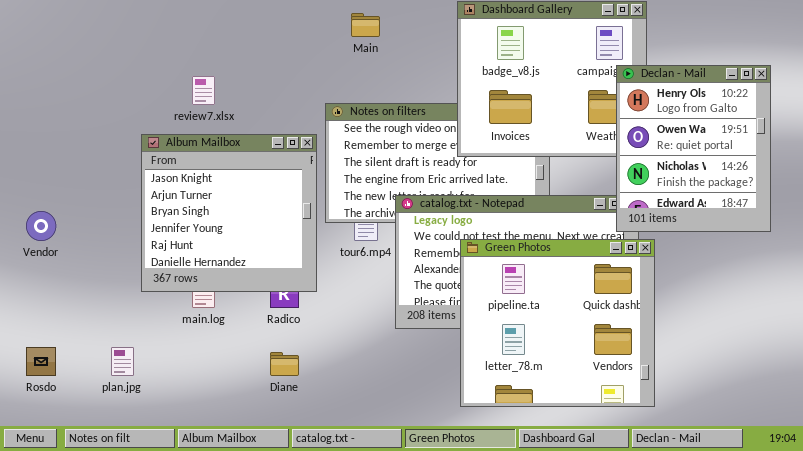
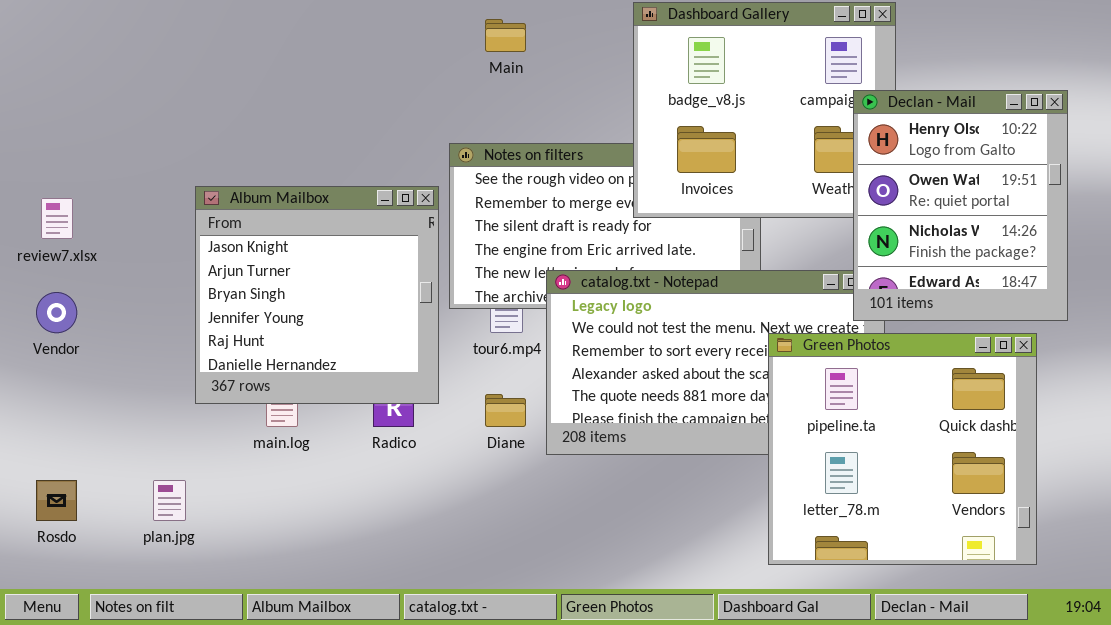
review7.xlsx: [192,76,215,105] -> [41,198,73,239], moved
Green Photos: [460,239,655,407] -> [768,333,1037,565], moved
Diane: [270,352,299,376] -> [485,394,526,427], moved

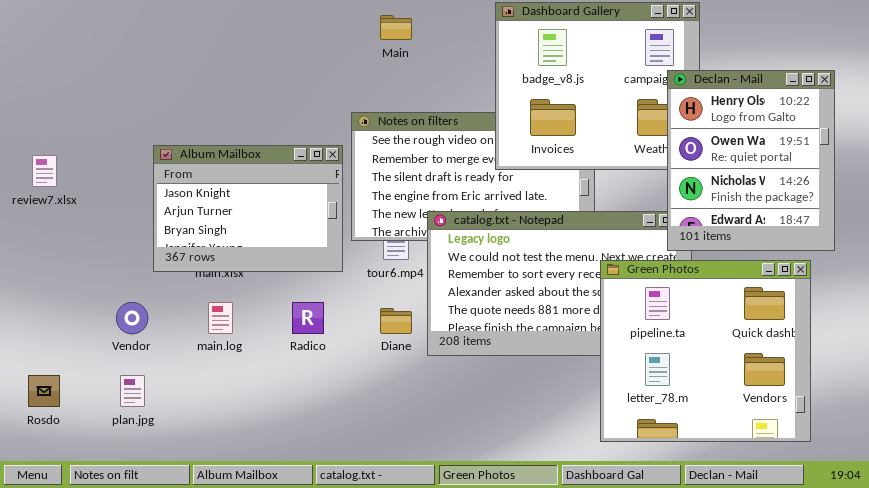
Album Mailbox: [195,186,439,404] -> [153,145,343,272], resized
Vendor: [36,292,77,333] -> [116,302,148,334], moved

